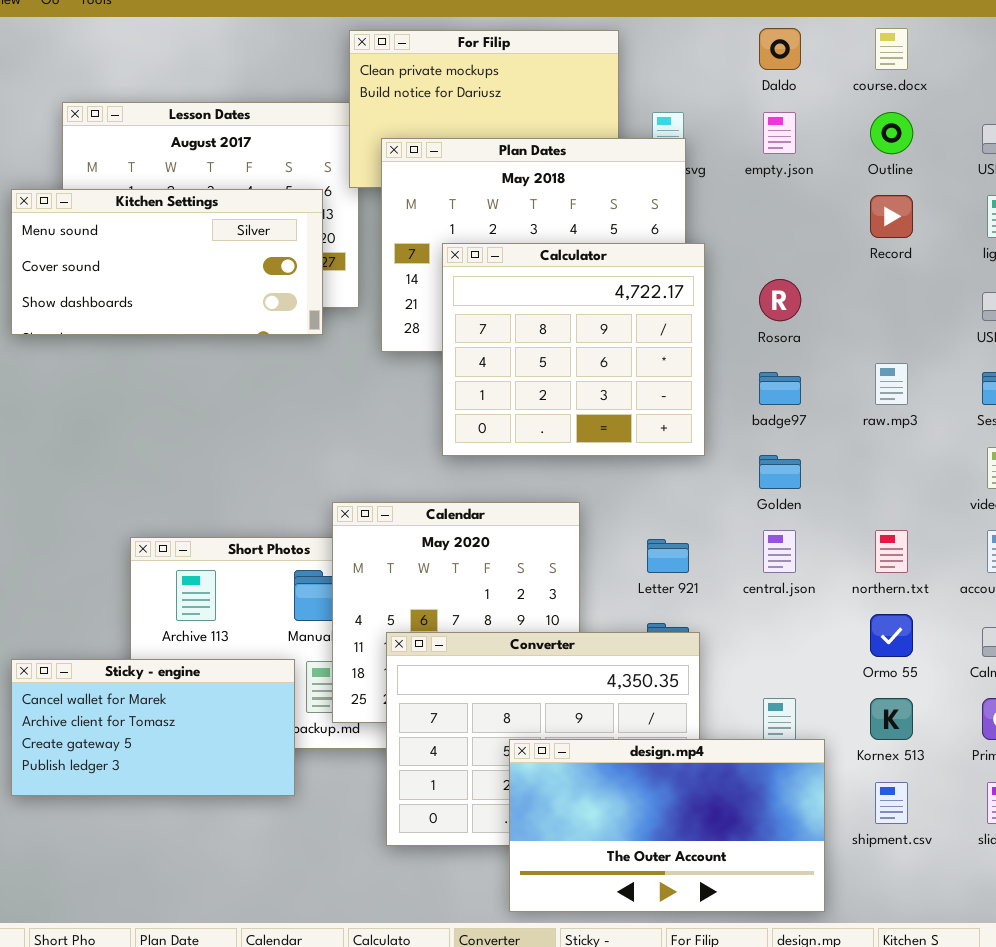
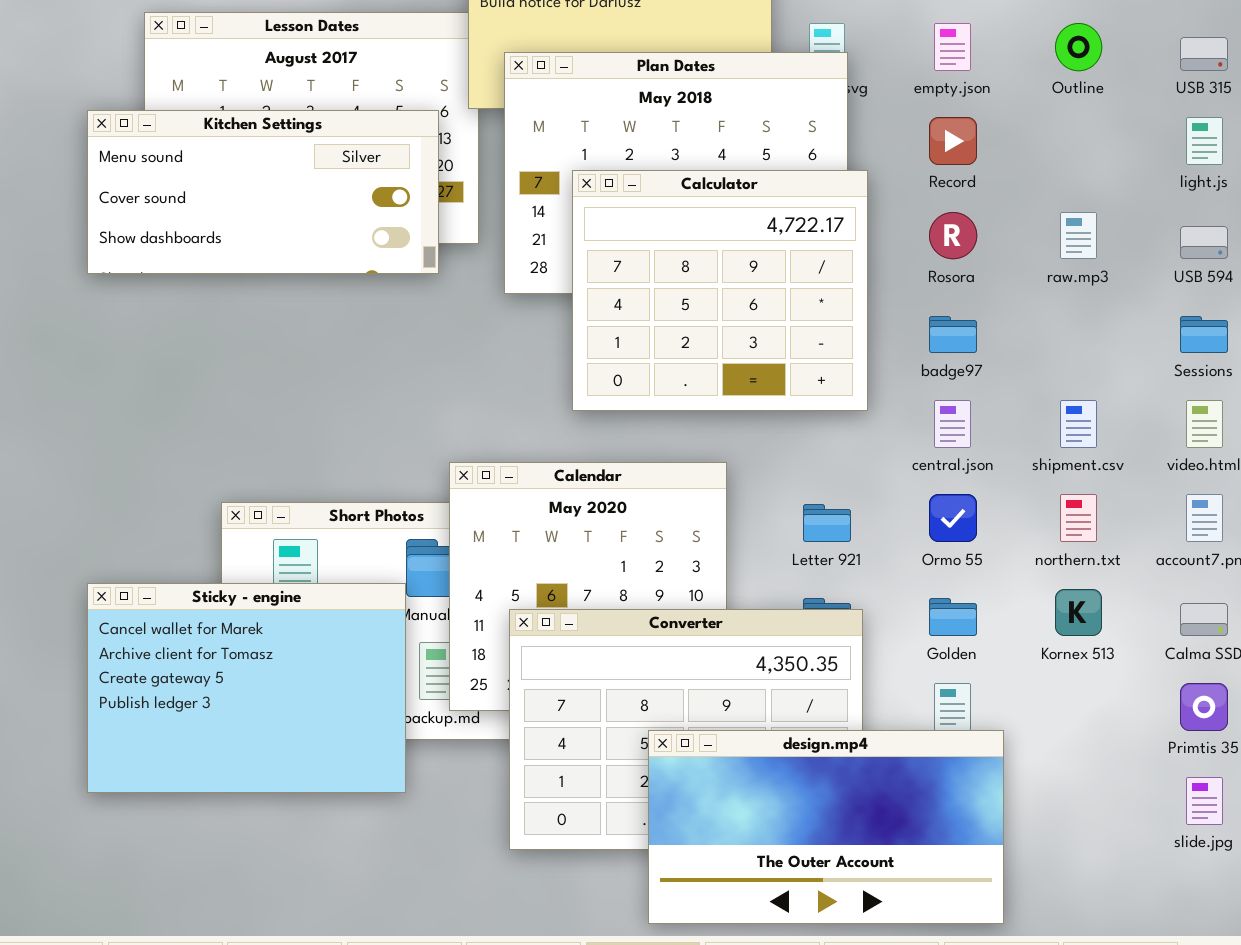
Record: [870,195,913,238] -> [929,117,977,165], moved
raw.mp3: [875,363,908,405] -> [1060,212,1097,259], moved
Golden: [759,455,801,489] -> [929,598,977,636], moved
central.json: [763,530,796,573] -> [934,400,971,448], moved
Ormo 55: [870,614,913,657] -> [929,494,977,542], moved
Sticky - engine: [11,659,295,796] -> [87,583,406,793], resized
Kornex 513: [870,698,913,740] -> [1055,589,1102,636], moved
shipment.csv: [875,782,908,824] -> [1060,400,1097,448], moved

